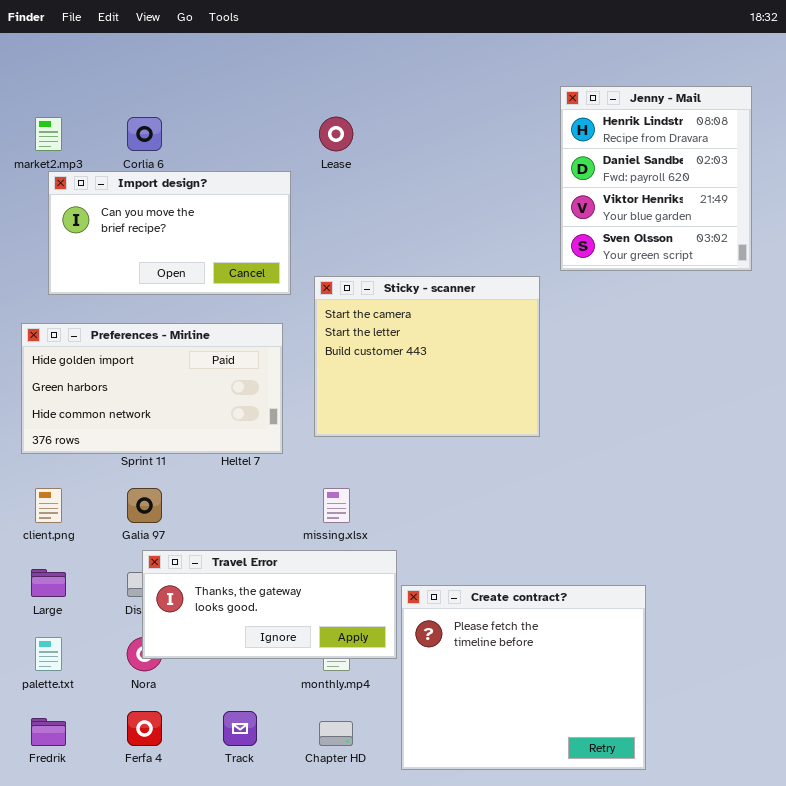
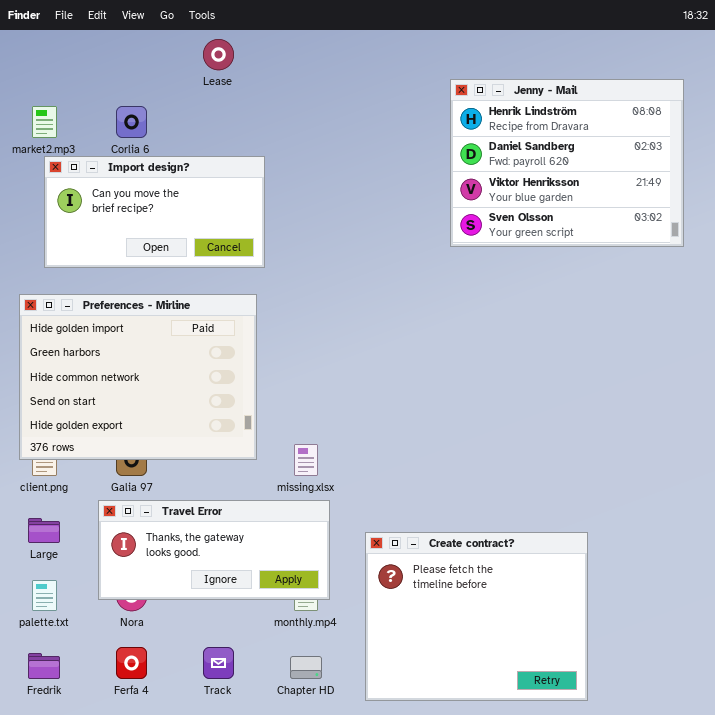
Jenny - Mail: [560,86,752,271] -> [450,79,684,247], resized
Lease: [319,117,353,151] -> [203,39,234,70], moved
Sticky - scanner: [314,276,540,437] -> none, closed
Preferences - Mirline: [21,323,283,454] -> [19,294,257,460], resized
Travel Error: [142,550,397,659] -> [98,500,330,600], moved

